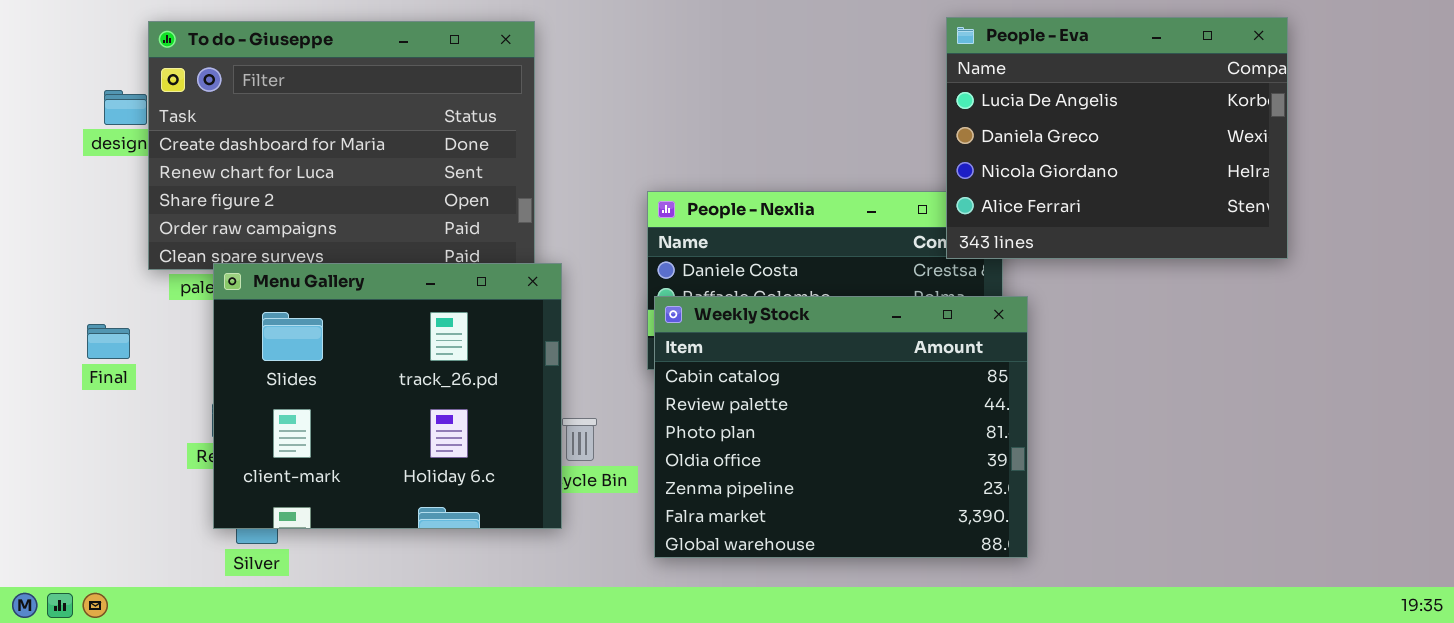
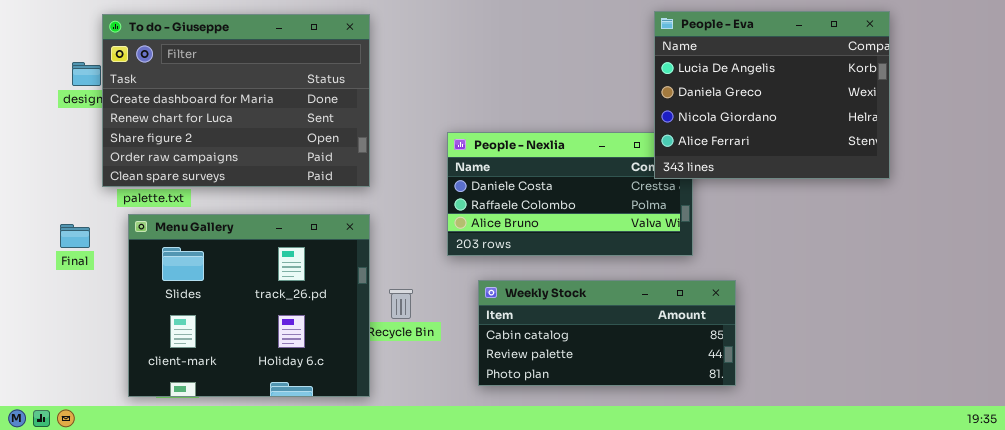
Menu Gallery: [213,263,562,529] -> [128,214,370,397], moved
Weekly Stock: [654,296,1028,558] -> [478,280,736,386], moved, resized

